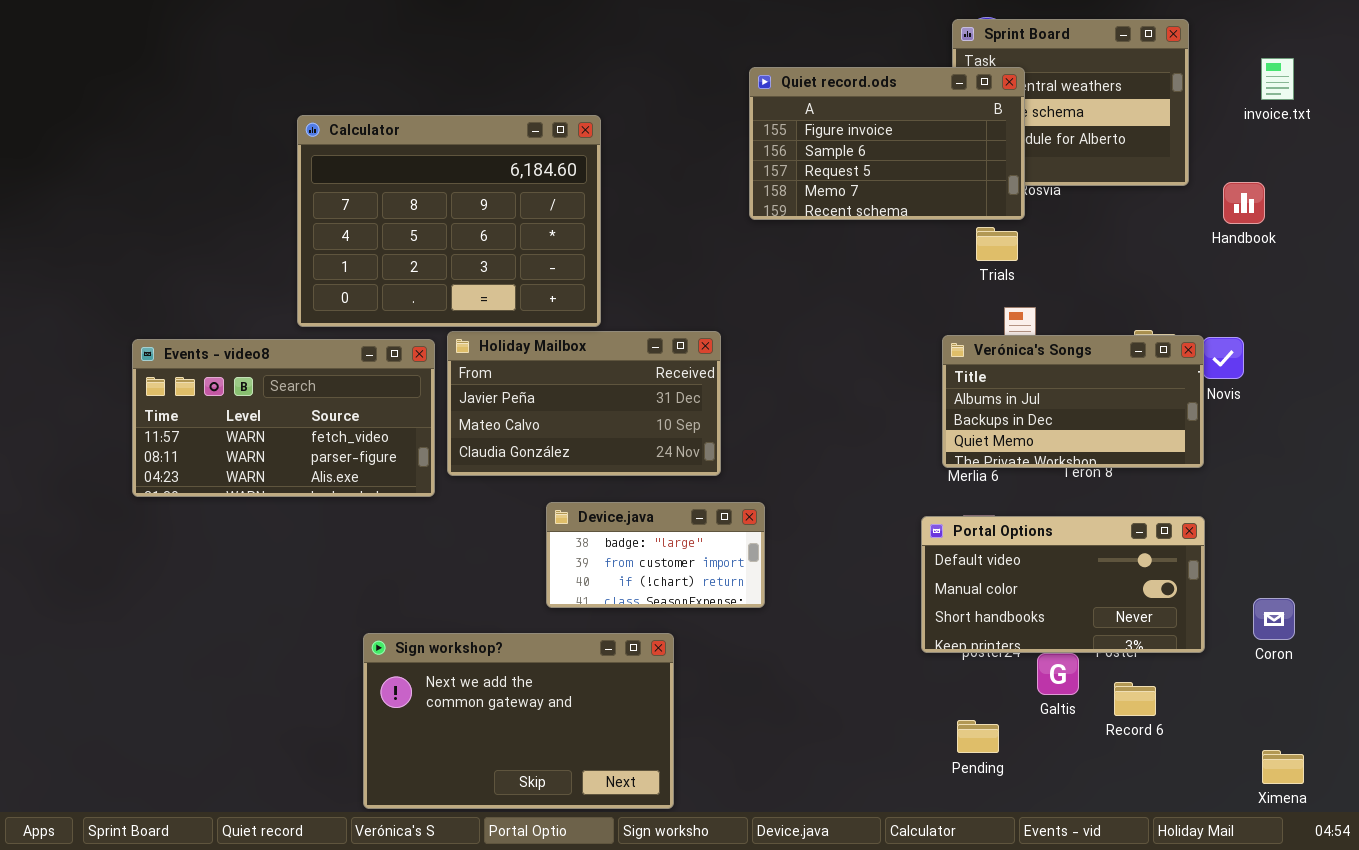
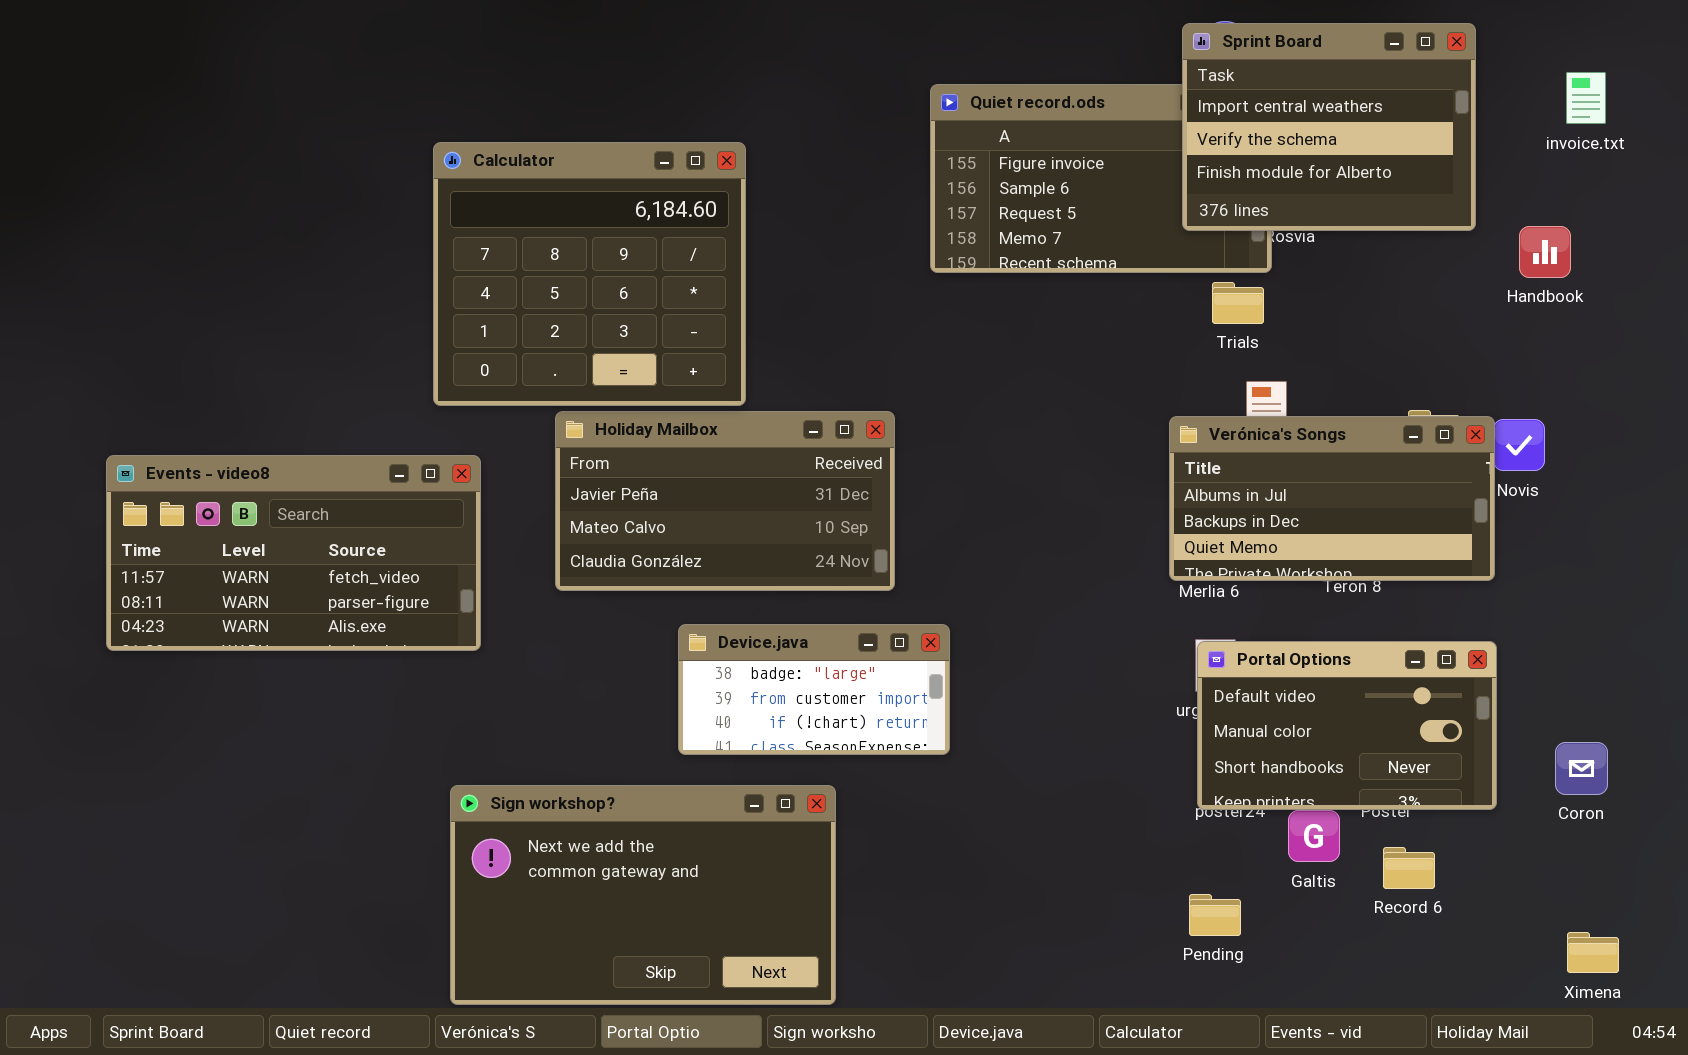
Sprint Board: [952,19,1189,186] -> [1182,23,1476,231], raised
Calculator: [297,115,601,327] -> [433,142,746,406], resized
Events - video8: [132,339,435,497] -> [106,455,481,651], moved
Portal Options: [921,516,1205,653] -> [1197,641,1497,810], resized

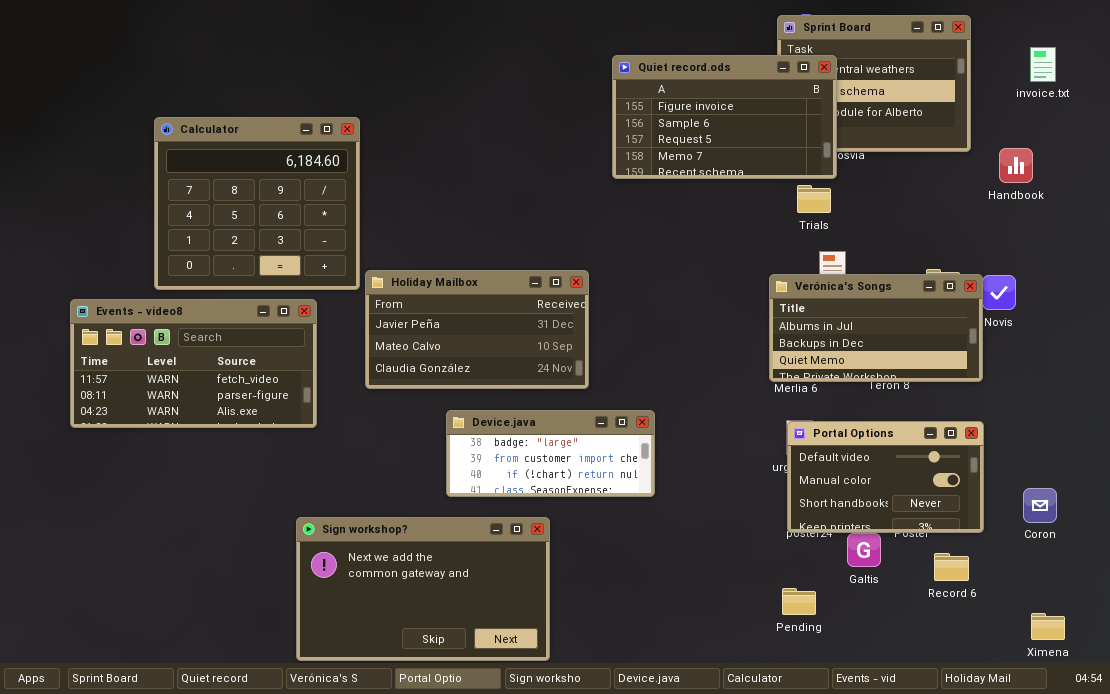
Quiet record.ods: [930,84,1272,273] -> [612,55,837,179], raised
Calculator: [433,142,746,406] -> [154,117,360,290], moved
Device.java: [678,624,950,755] -> [446,410,655,497], resized
Record 6: [1383,847,1435,889] -> [934,553,969,581], moved

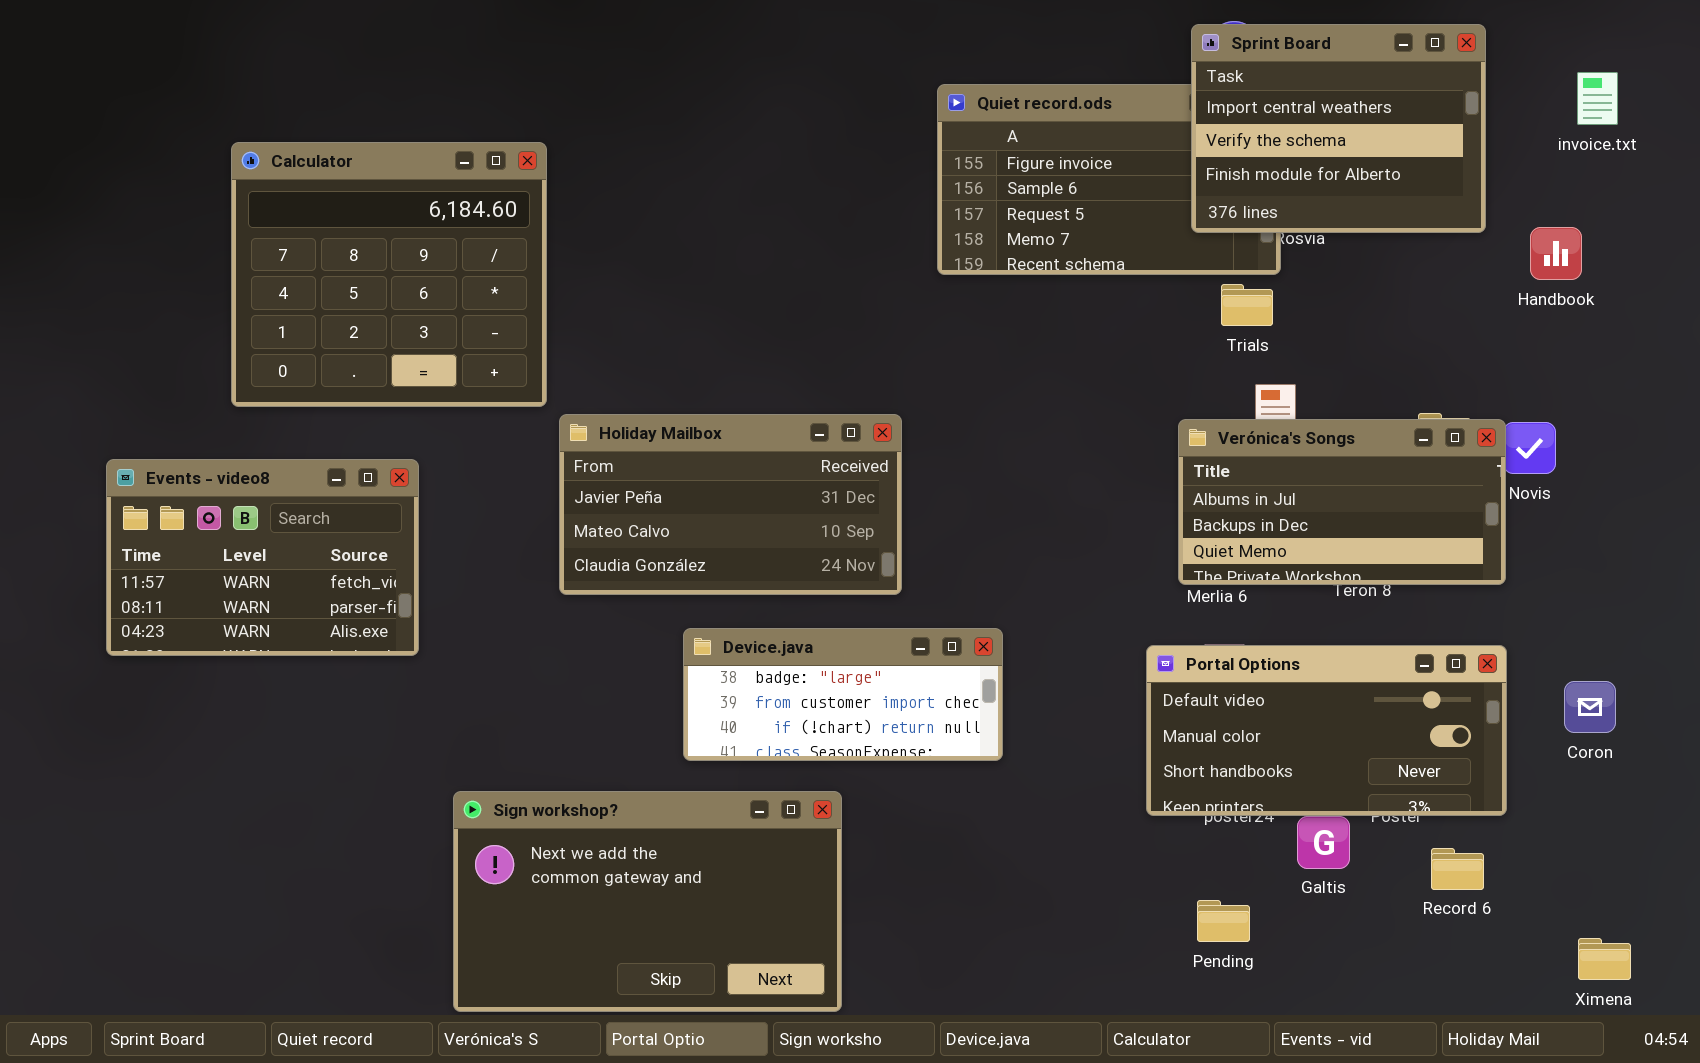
Sprint Board: [777,15,971,152] -> [1191,24,1486,233], raised
Calculator: [154,117,360,290] -> [231,142,547,407], moved
Events - video8: [70,299,317,428] -> [106,459,419,656], resized
Portal Options: [787,421,984,533] -> [1146,645,1507,816], resized
Coron: [1023,488,1057,523] -> [1564,681,1616,733], moved

